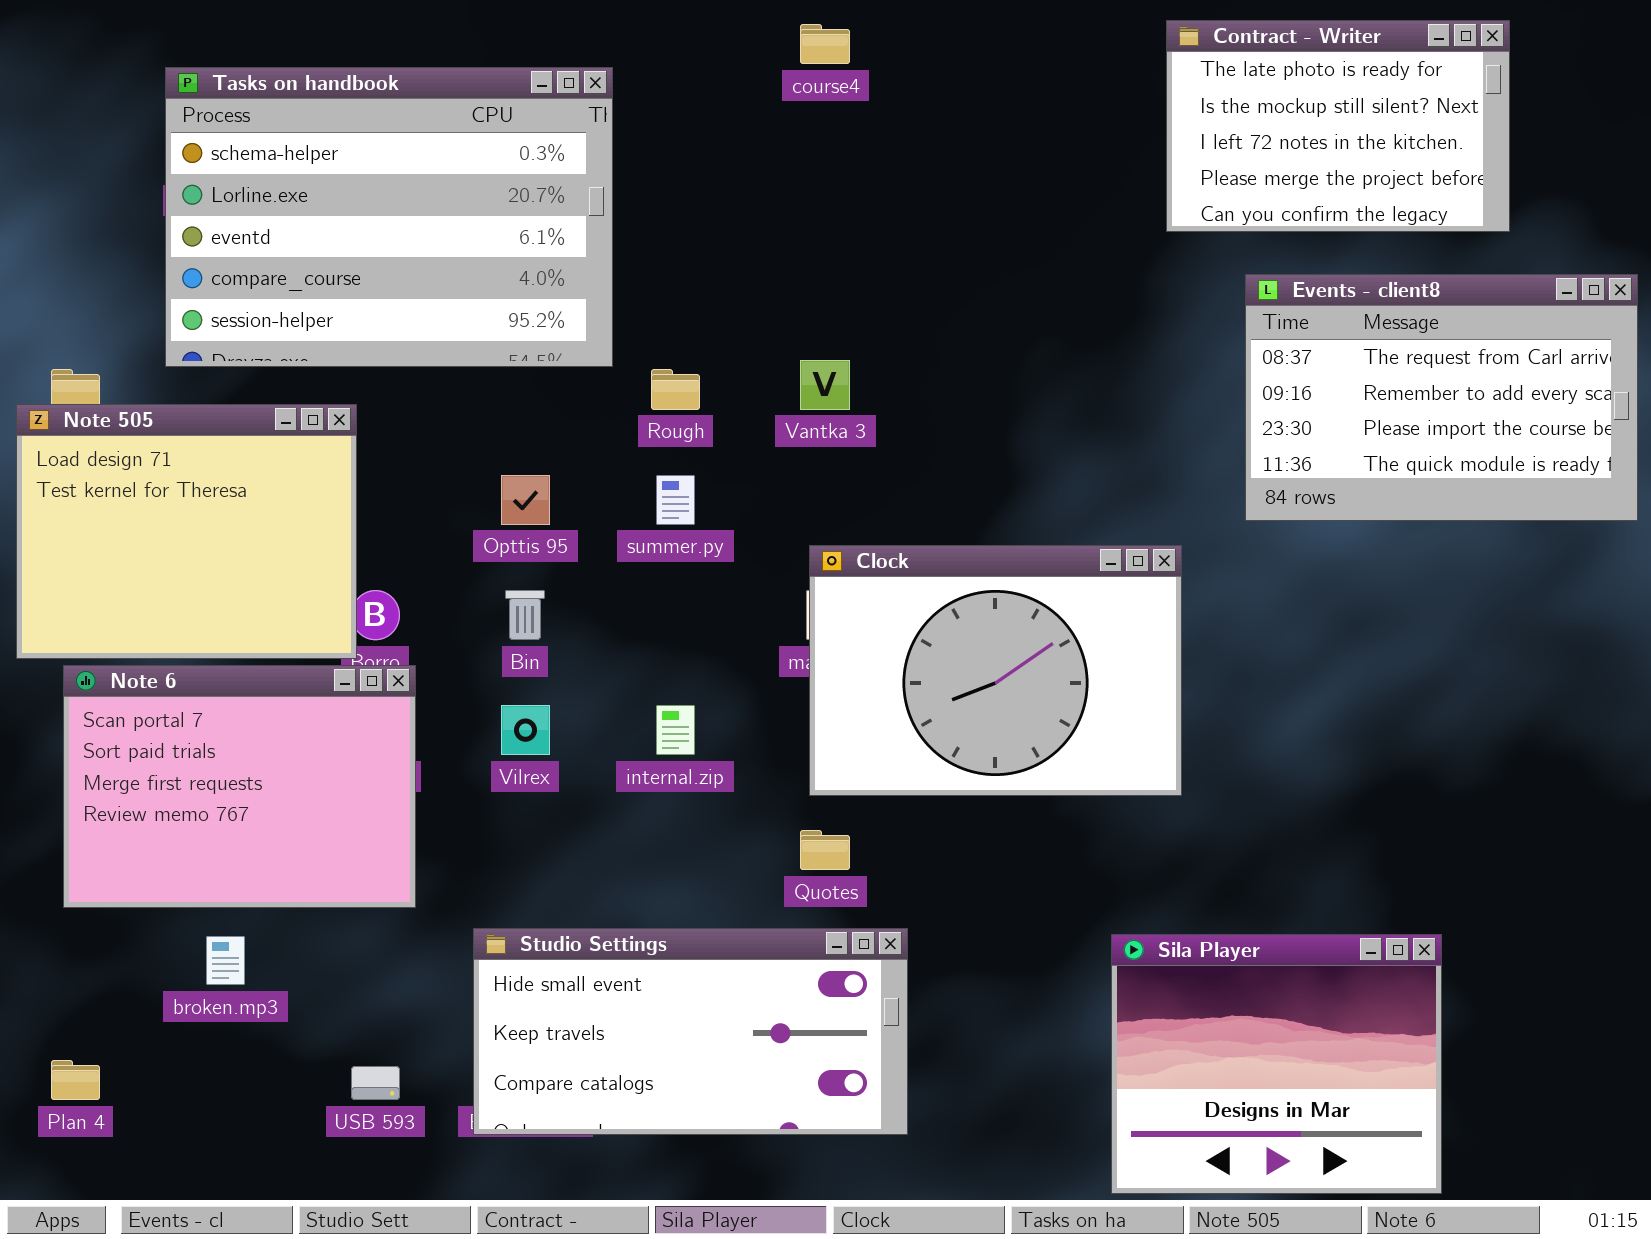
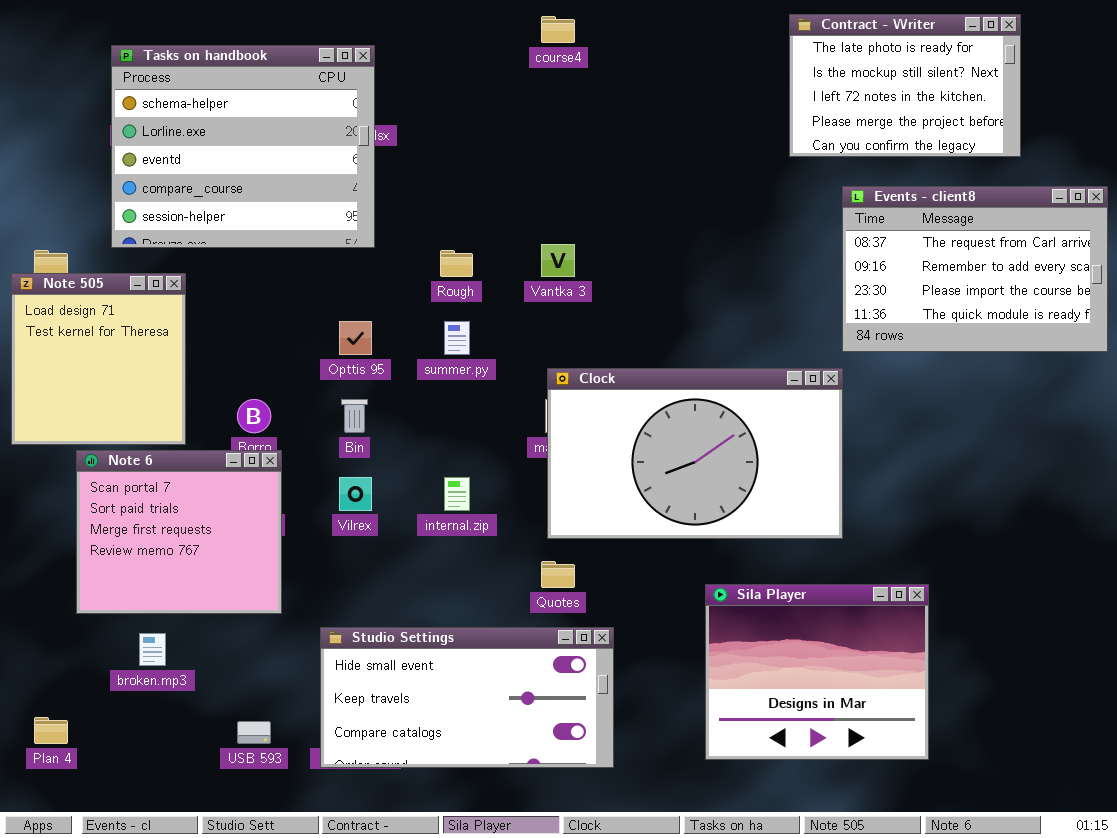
Tasks on handbook: [165,67,613,367] -> [111,45,375,248], resized
Note 505: [16,404,357,659] -> [11,273,186,445], resized
Clock: [809,545,1182,796] -> [547,368,843,539], resized
Note 6: [63,665,416,908] -> [76,450,282,614], resized
Sila Player: [1111,934,1442,1194] -> [705,584,929,760], moved

